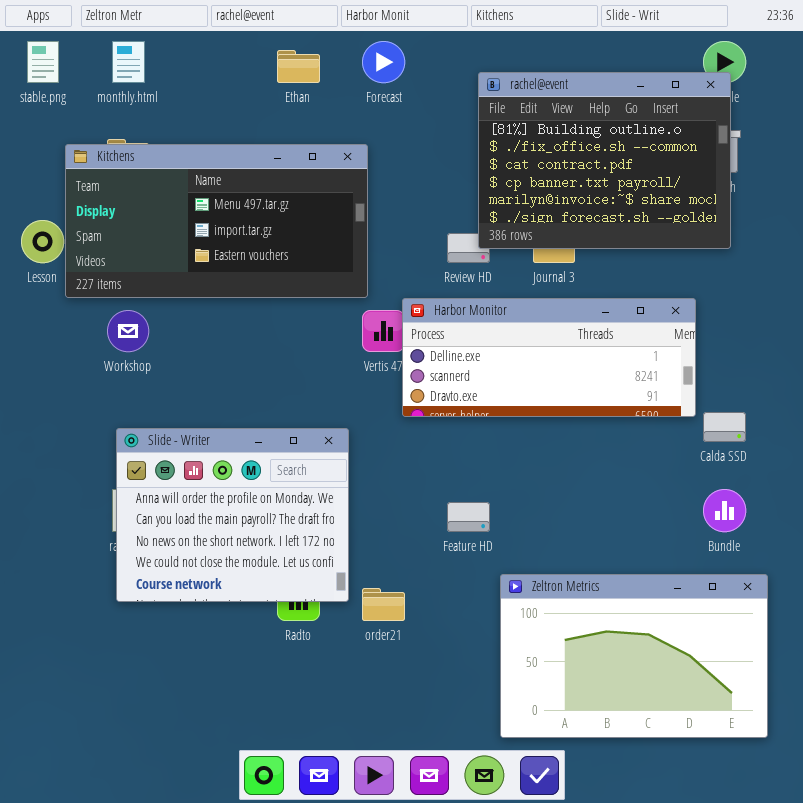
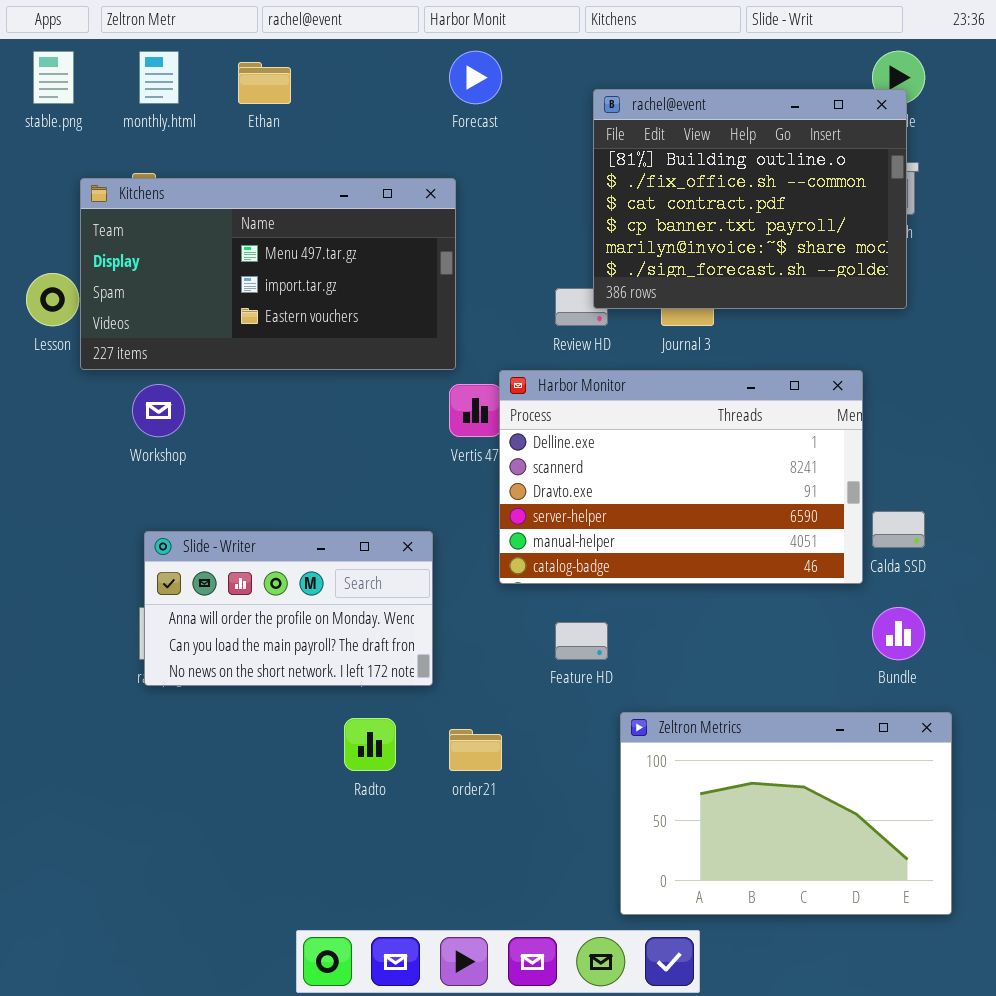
Ethan: [277,50,320,83] -> [238,62,291,104], moved
Harbor Monitor: [402,298,696,417] -> [499,370,863,584], resized
Slide - Writer: [116,428,349,602] -> [144,531,433,686], resized

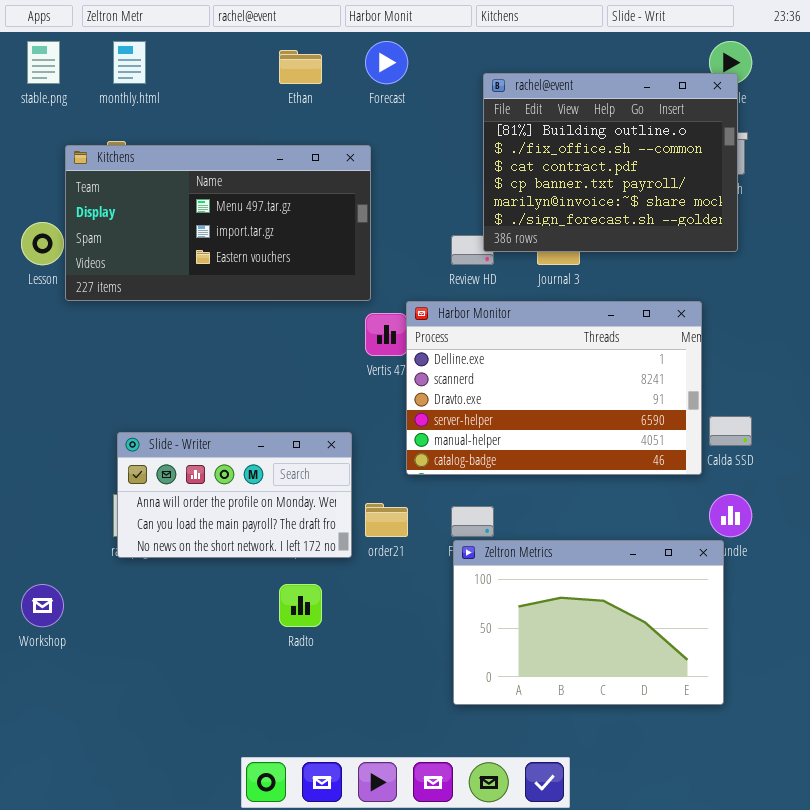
Ethan: [238,62,291,104] -> [279,50,322,84], moved
Workshop: [132,384,185,437] -> [21,584,64,627], moved
Zeltron Metrics: [620,712,952,915] -> [453,540,724,705], moved
order21: [449,729,502,771] -> [365,503,408,537], moved

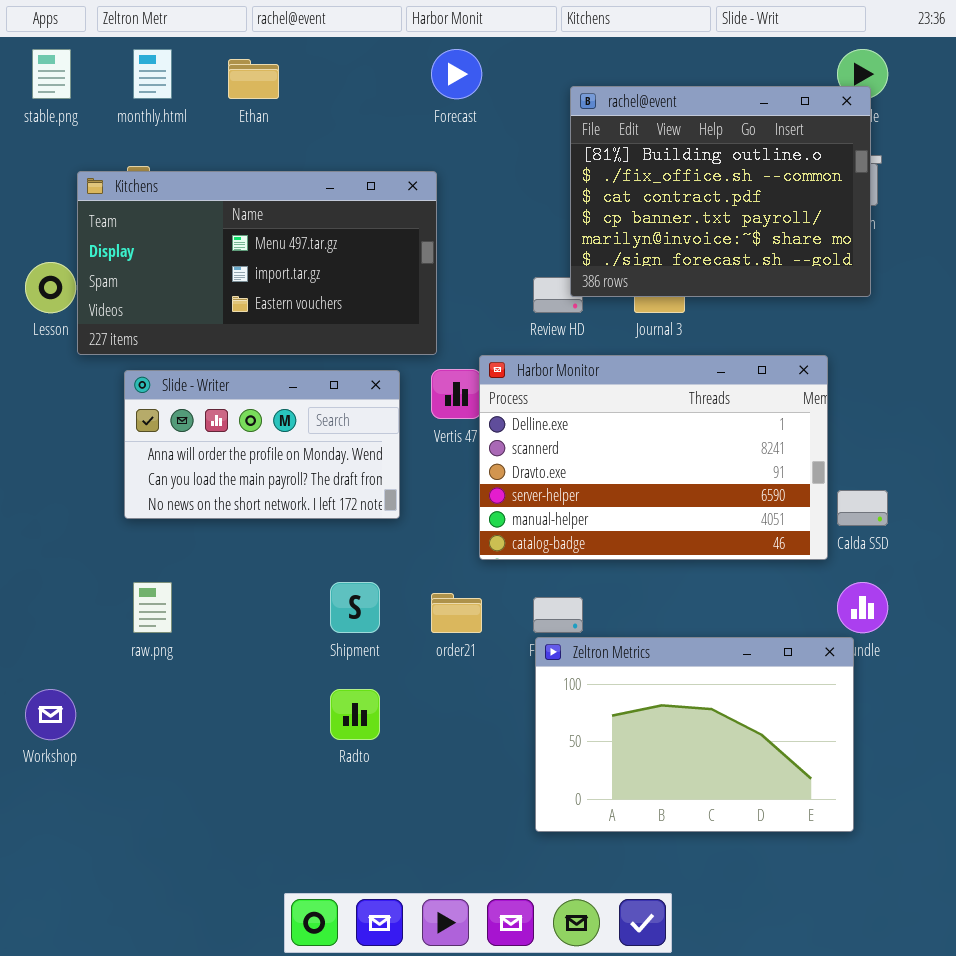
Ethan: [279,50,322,84] -> [228,59,279,99], moved
Slide - Writer: [117,432,352,558] -> [124,370,400,519], moved

